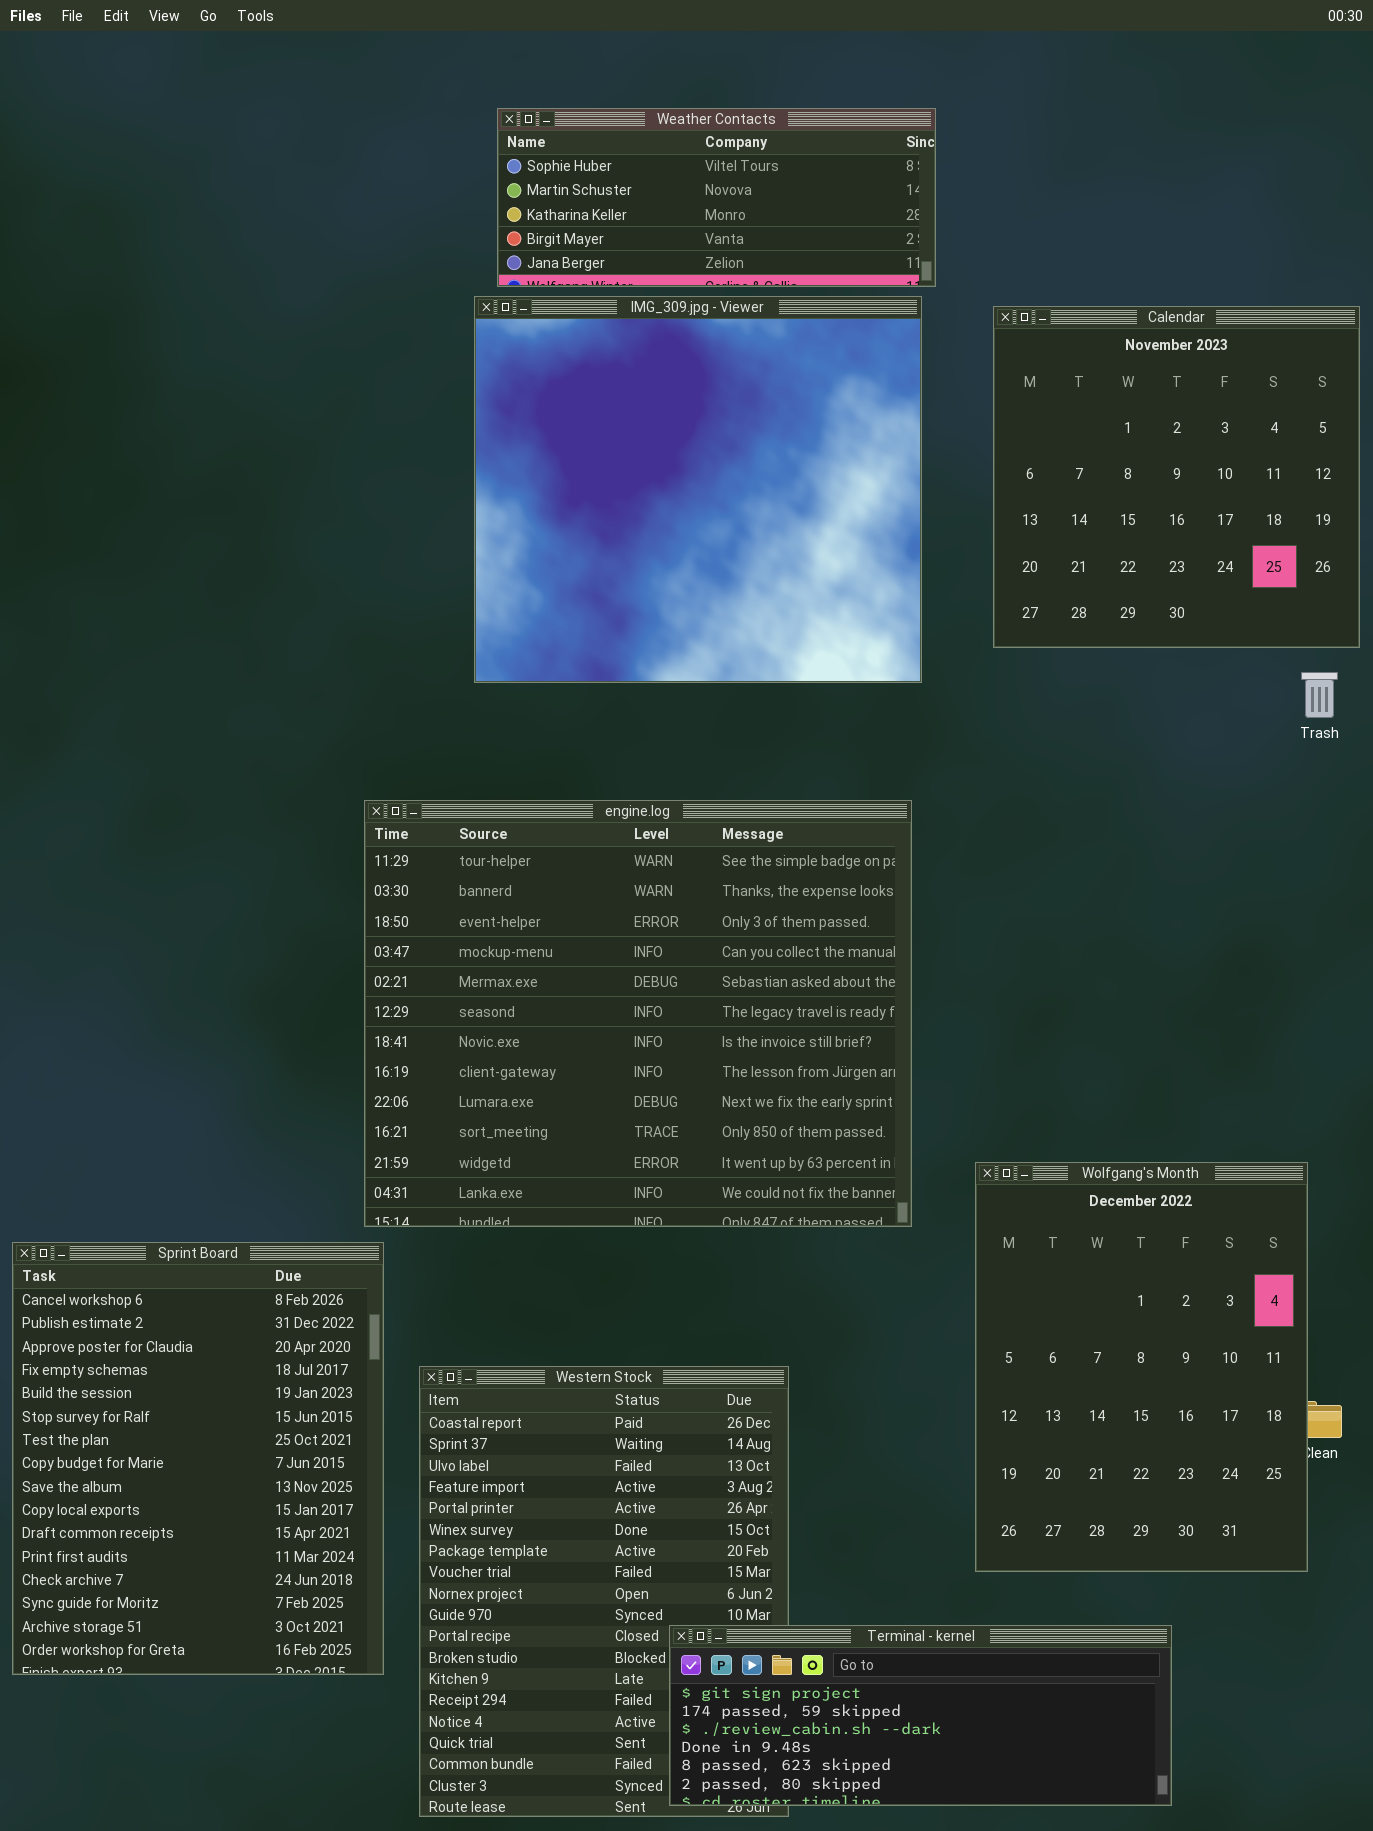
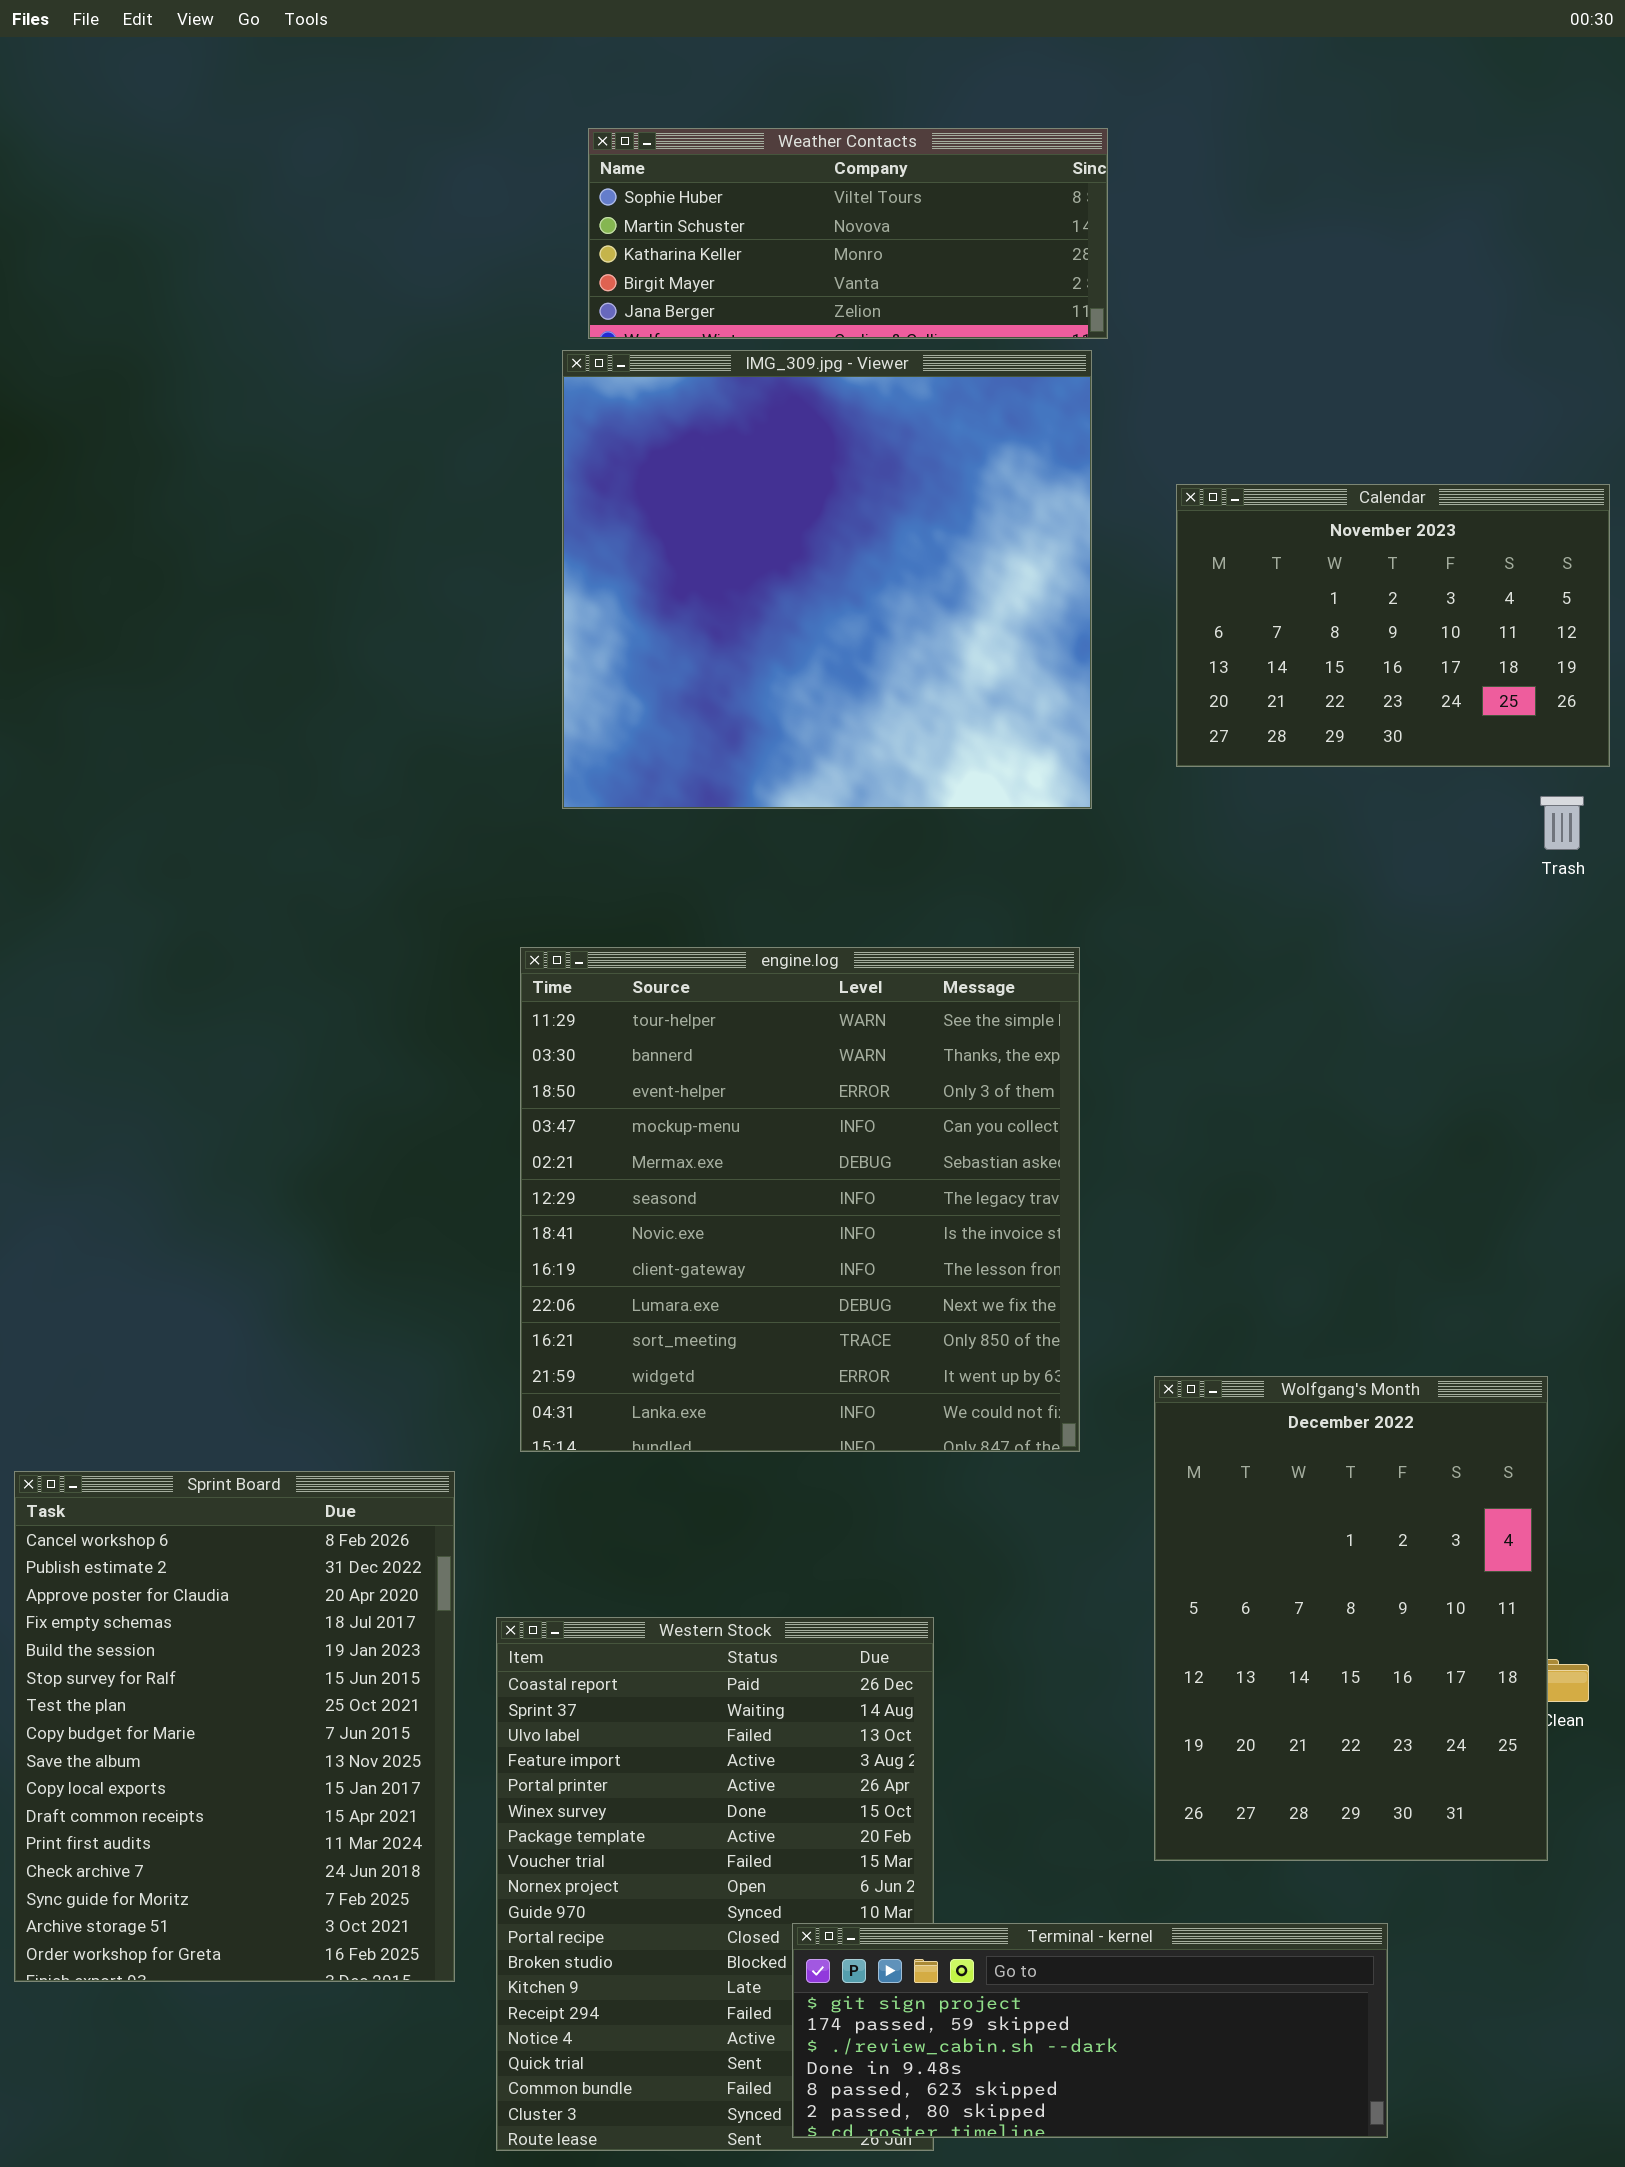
Calendar: [993,306,1360,648] -> [1176,484,1610,767], resized
engine.log: [364,800,912,1227] -> [520,947,1080,1452], resized

